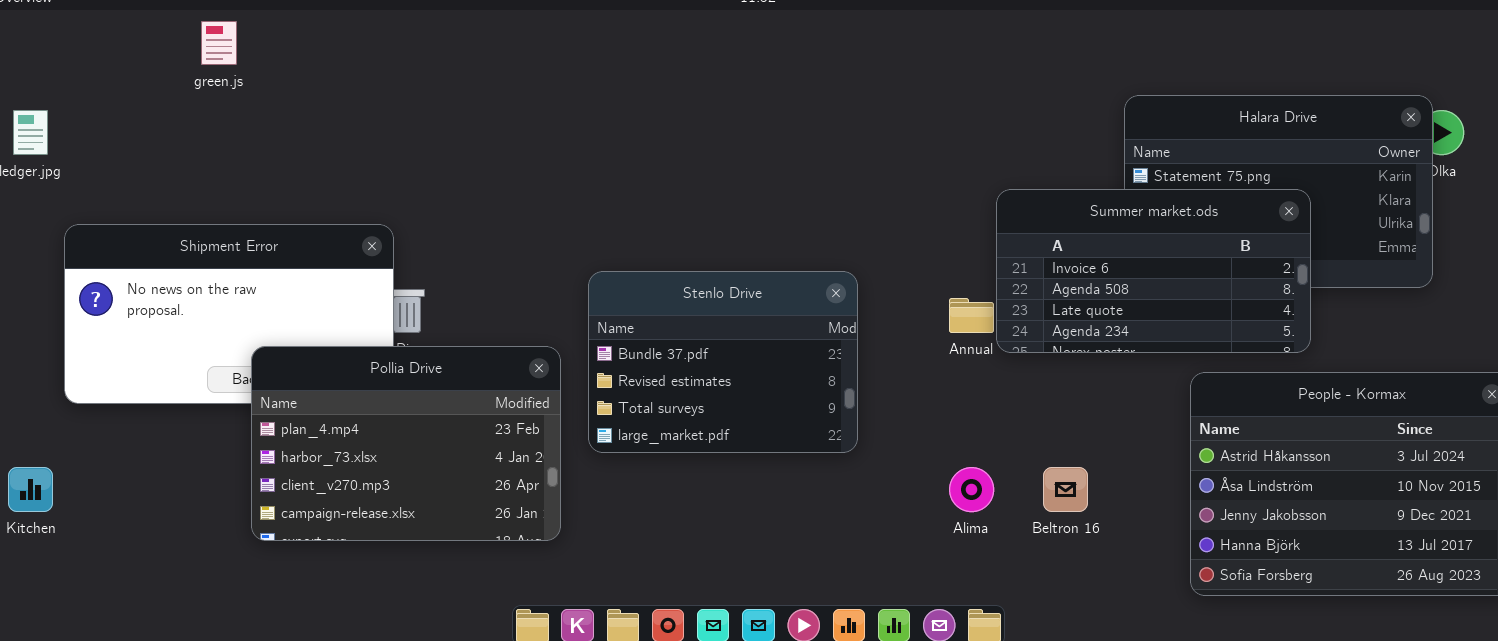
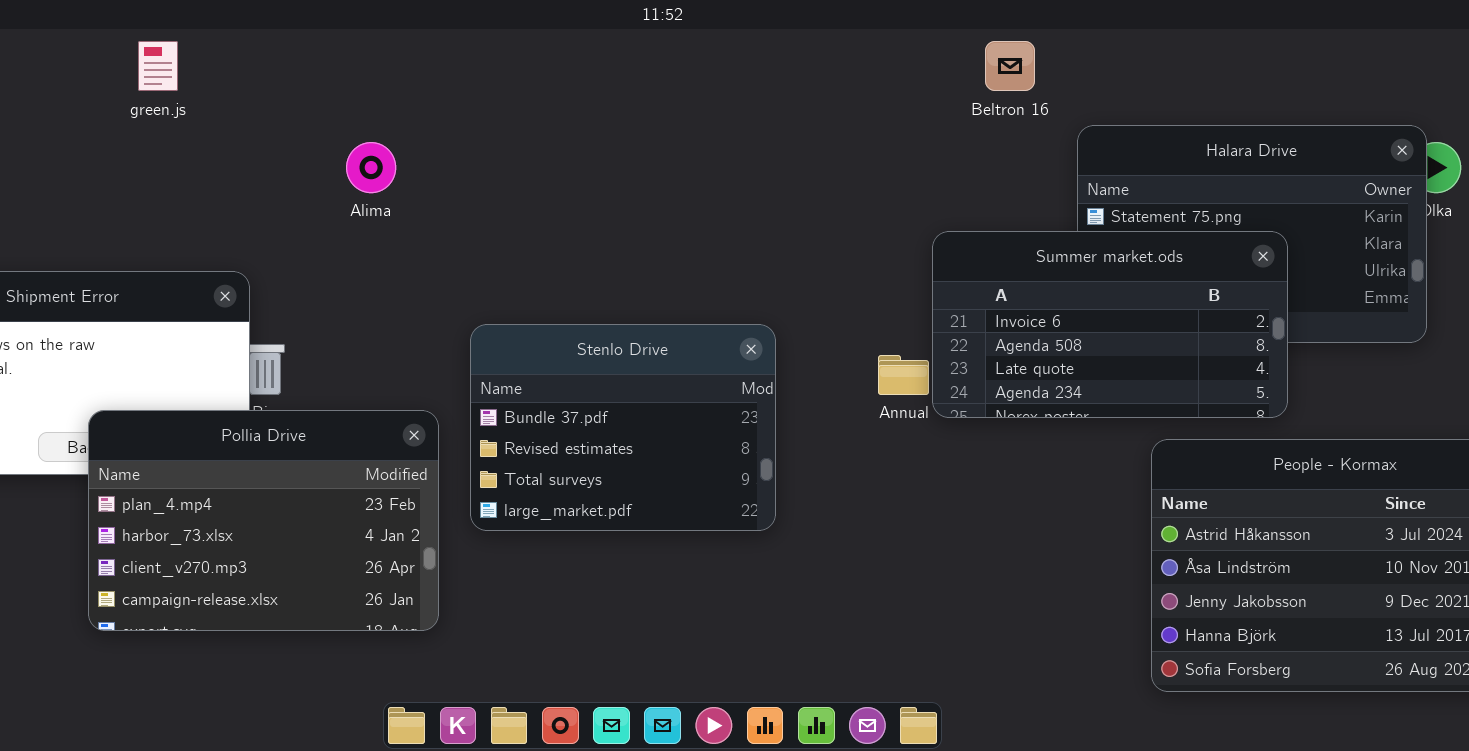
green.js: [201,21,237,65] -> [138,41,178,91], moved
Alima: [949,467,994,512] -> [346,142,396,193], moved
Beltron 16: [1043,467,1088,512] -> [985,41,1035,91], moved

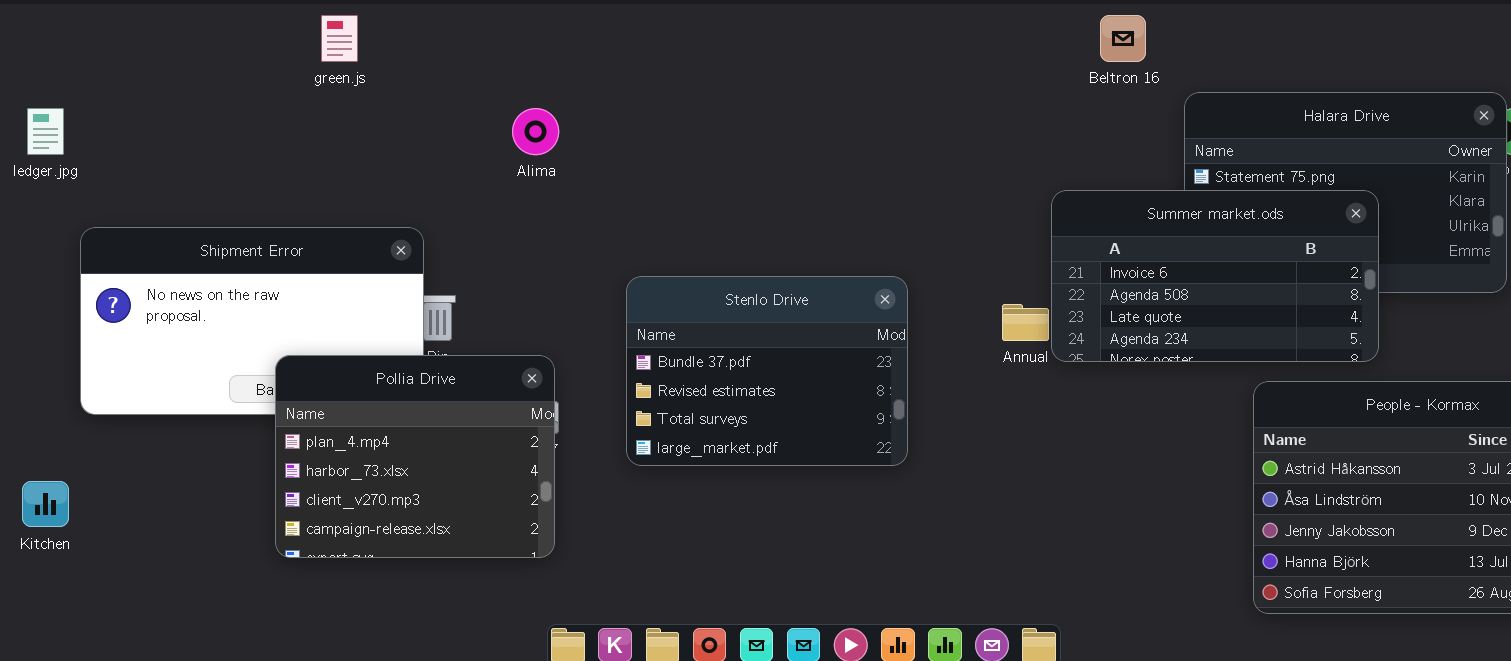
Pollia Drive: [88,410,439,631] -> [275,355,555,558], resized

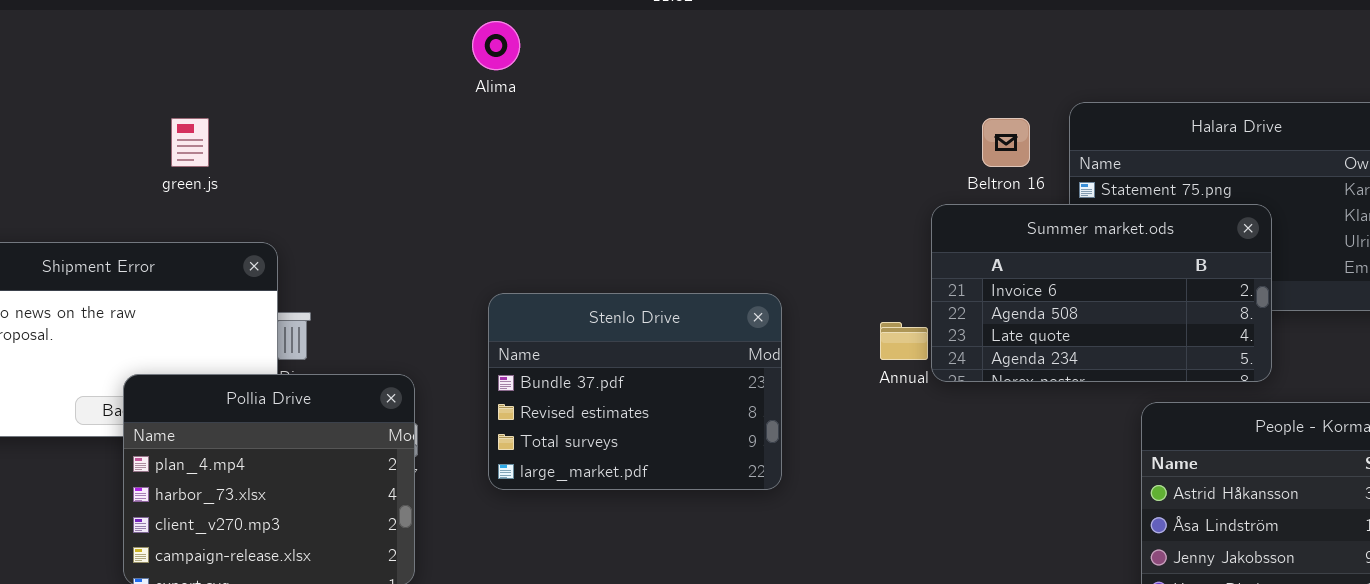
green.js: [321,15,358,62] -> [171,118,209,167], moved
Beltron 16: [1100,15,1146,62] -> [982,118,1030,167], moved
Alima: [512,108,559,155] -> [472,21,520,70], moved

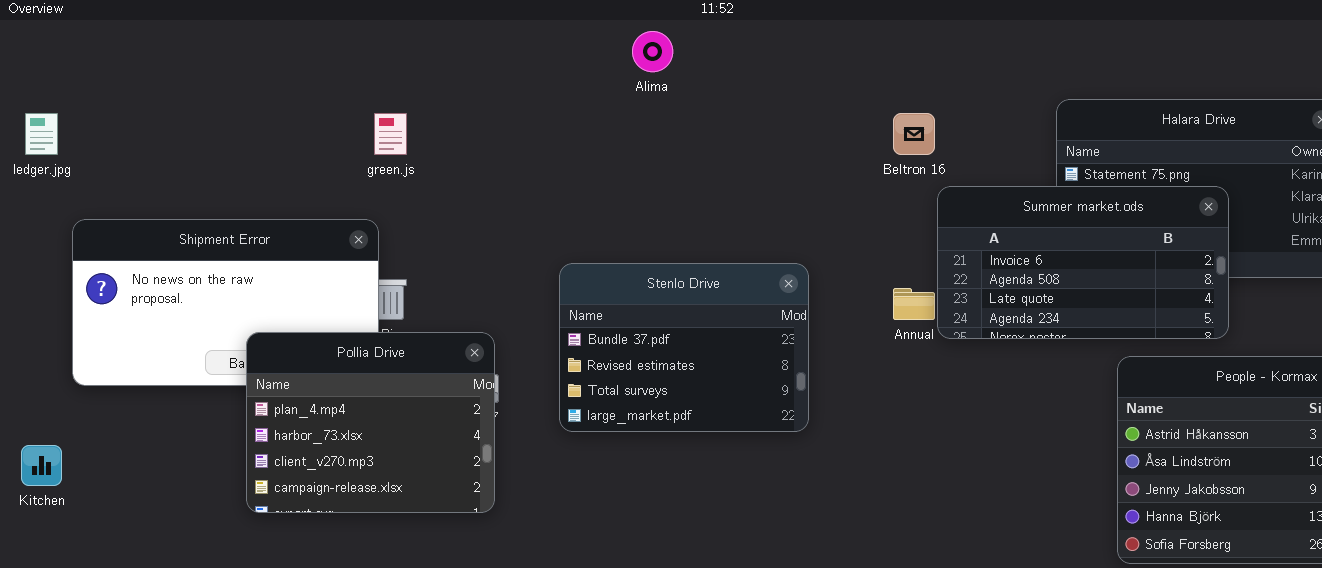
Alima: [472,21,520,70] -> [632,31,673,72], moved
green.js: [171,118,209,167] -> [374,113,407,155], moved
Beltron 16: [982,118,1030,167] -> [893,113,935,155], moved

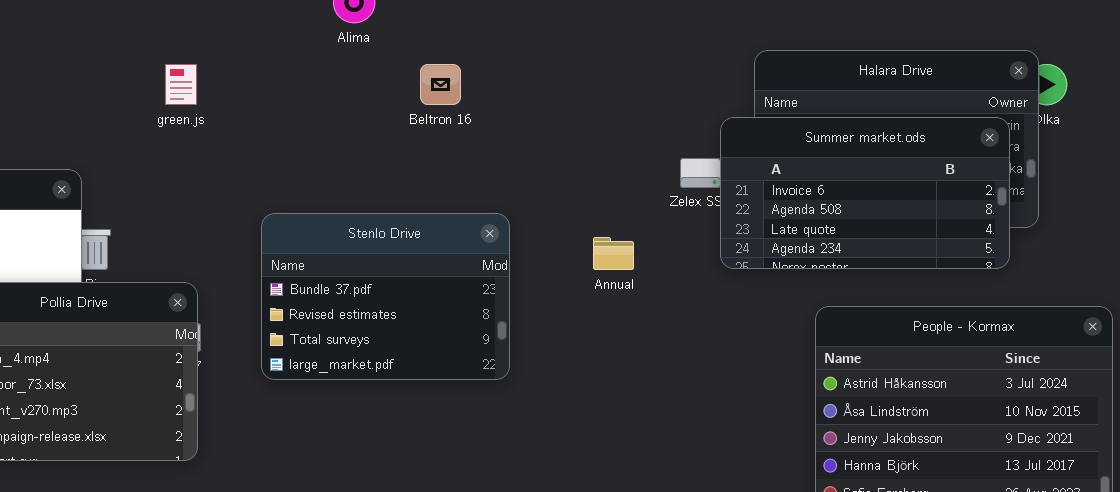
green.js: [374,113,407,155] -> [165,64,197,105], moved
Beltron 16: [893,113,935,155] -> [420,64,461,105], moved
Summer market.ods: [937,186,1229,339] -> [720,117,1010,269], moved

